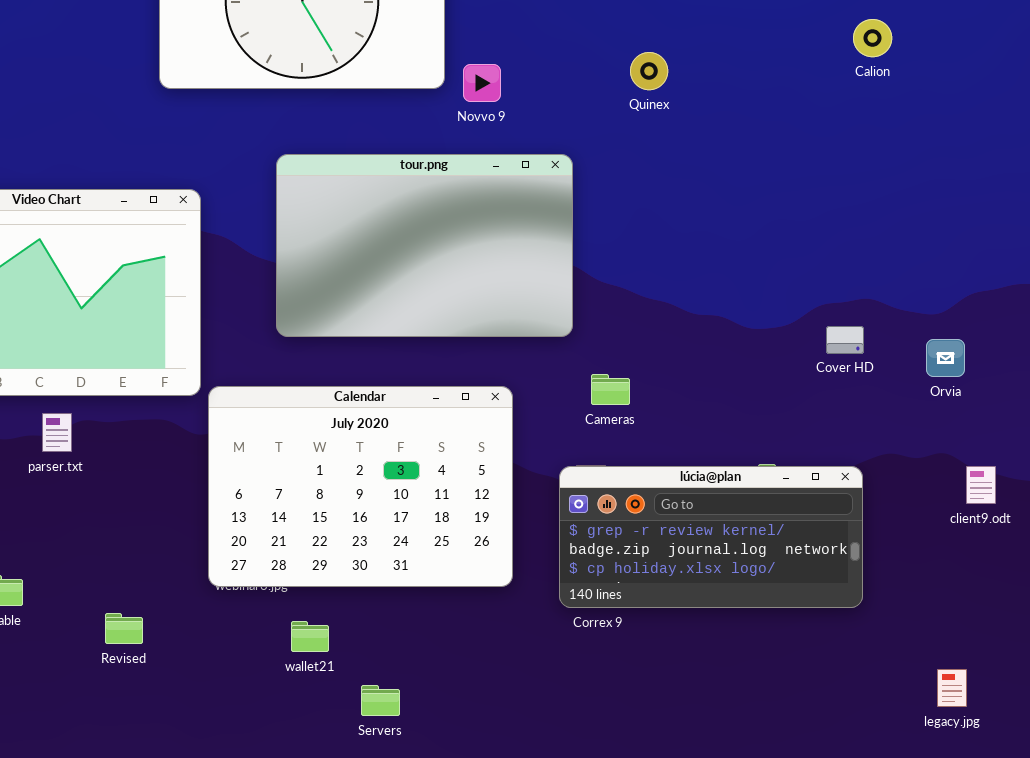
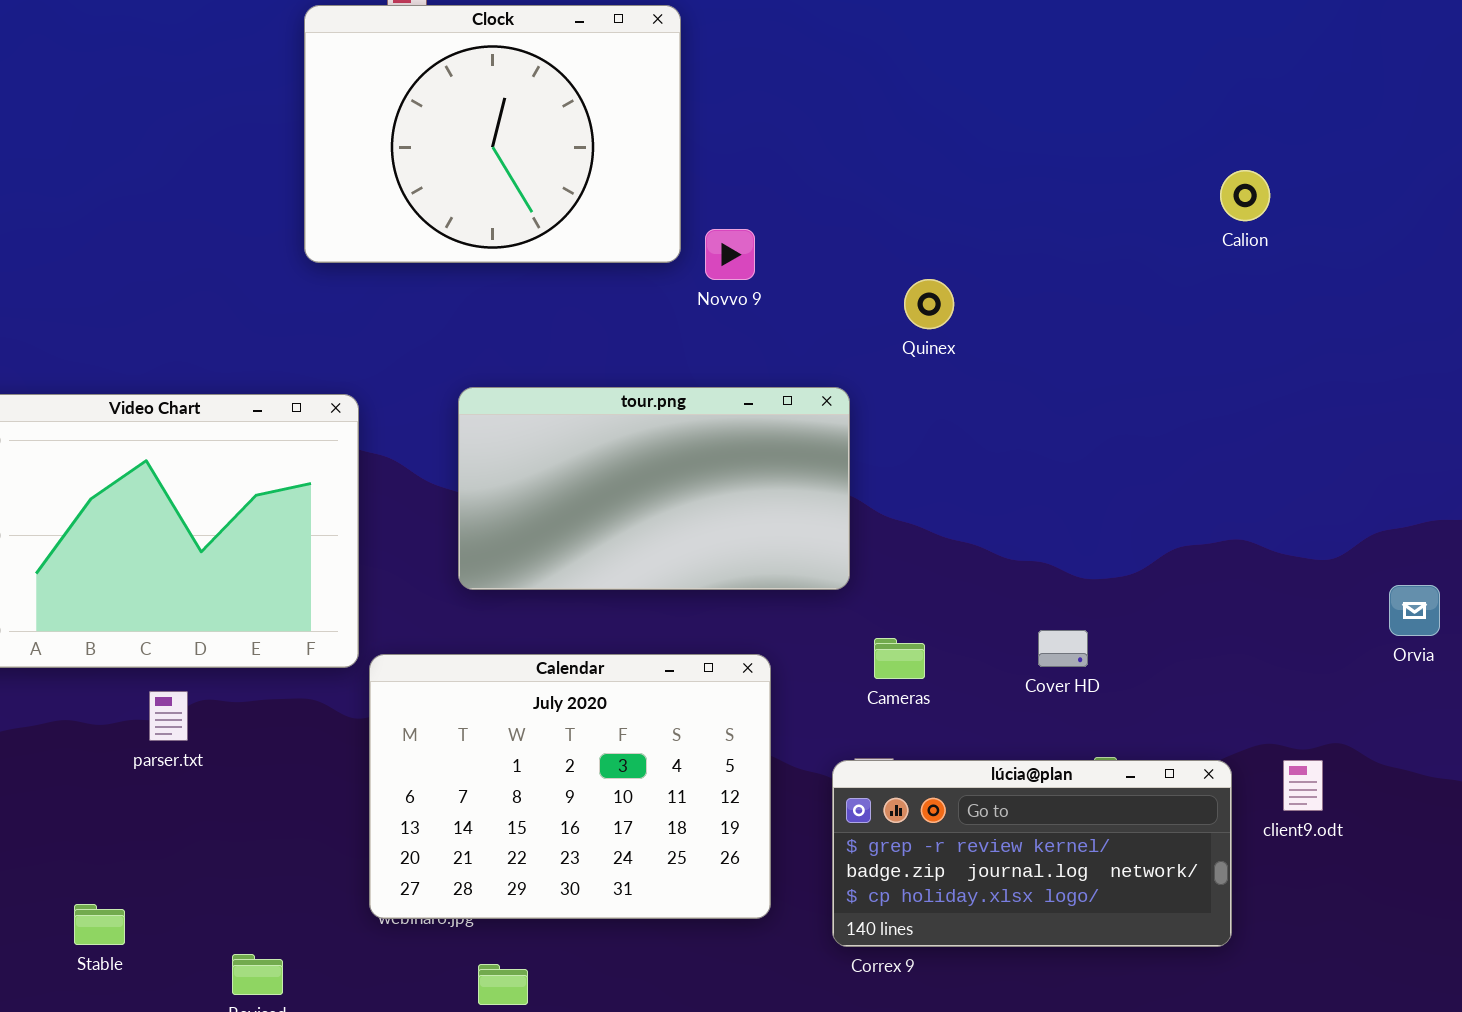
Quinex: [630,52,668,90] -> [904,279,954,329], moved
tour.png: [276,154,573,337] -> [458,387,850,590], resized
Cover HD: [826,326,864,354] -> [1038,630,1088,667], moved
Orvia: [926,339,965,377] -> [1389,585,1440,636], moved
client9.odt: [966,466,996,504] -> [1283,760,1323,811], moved

